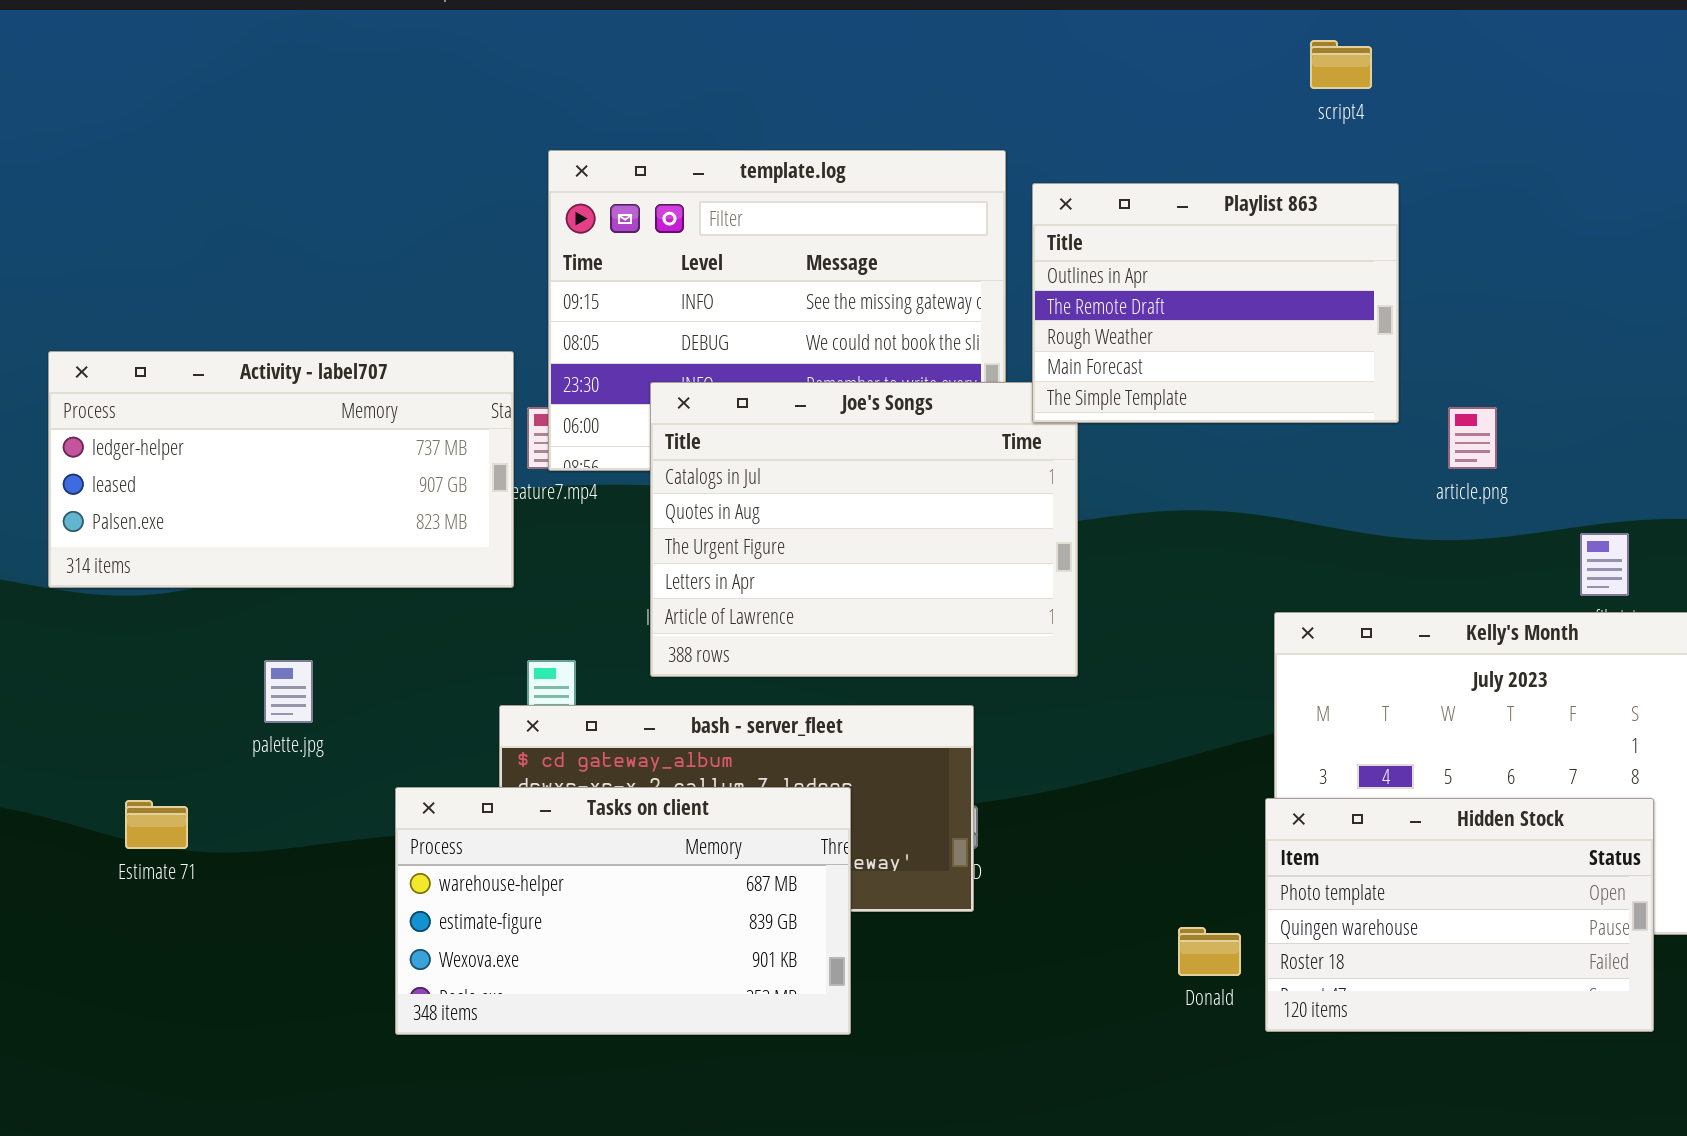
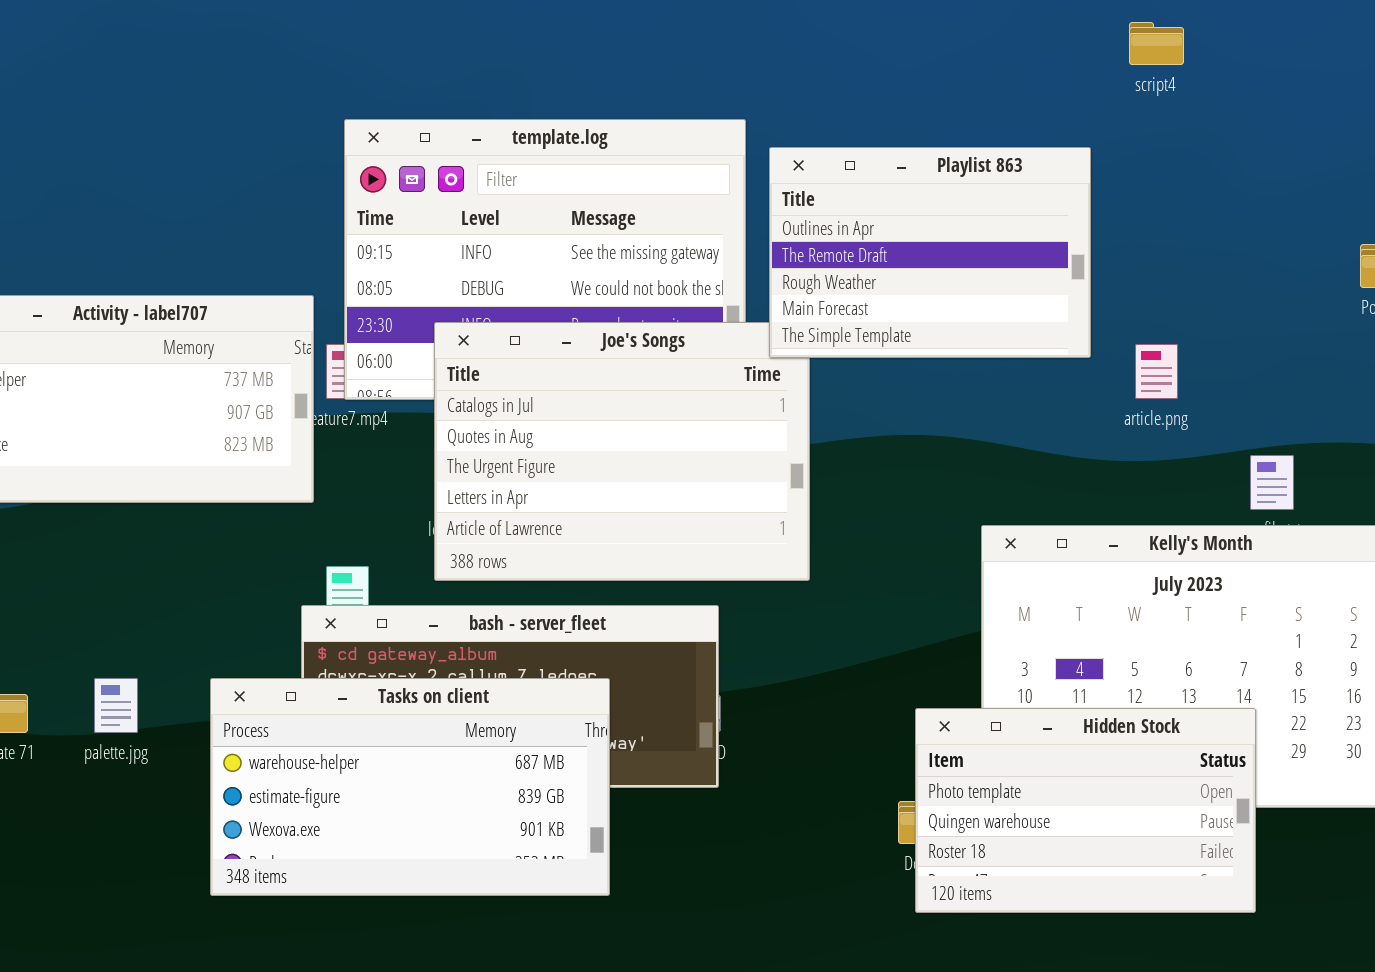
script4: [1310,40,1372,89] -> [1129,22,1184,65], moved
palette.jpg: [264,660,313,723] -> [94,678,138,733], moved
Hidden Stock: [1265,798,1654,1032] -> [915,708,1256,913], moved

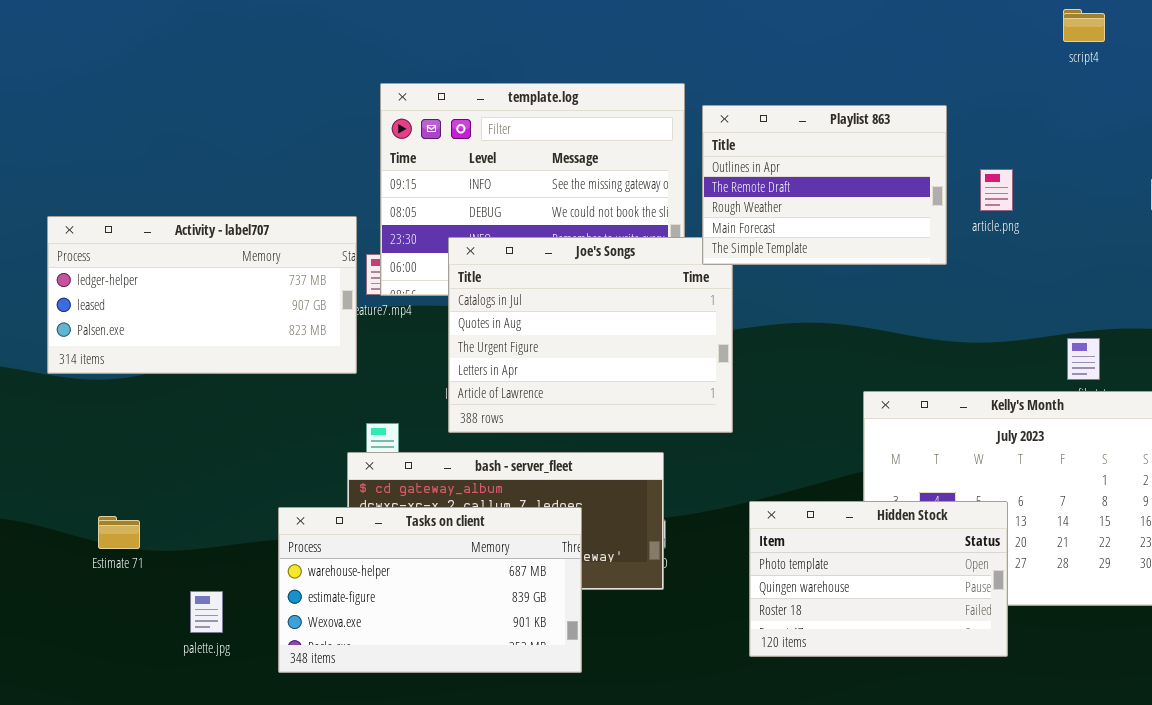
script4: [1129,22,1184,65] -> [1063,9,1105,42], moved
article.png: [1135,344,1178,399] -> [980,169,1013,211], moved
palette.jpg: [94,678,138,733] -> [190,591,223,633], moved
Hidden Stock: [915,708,1256,913] -> [749,501,1008,657], moved

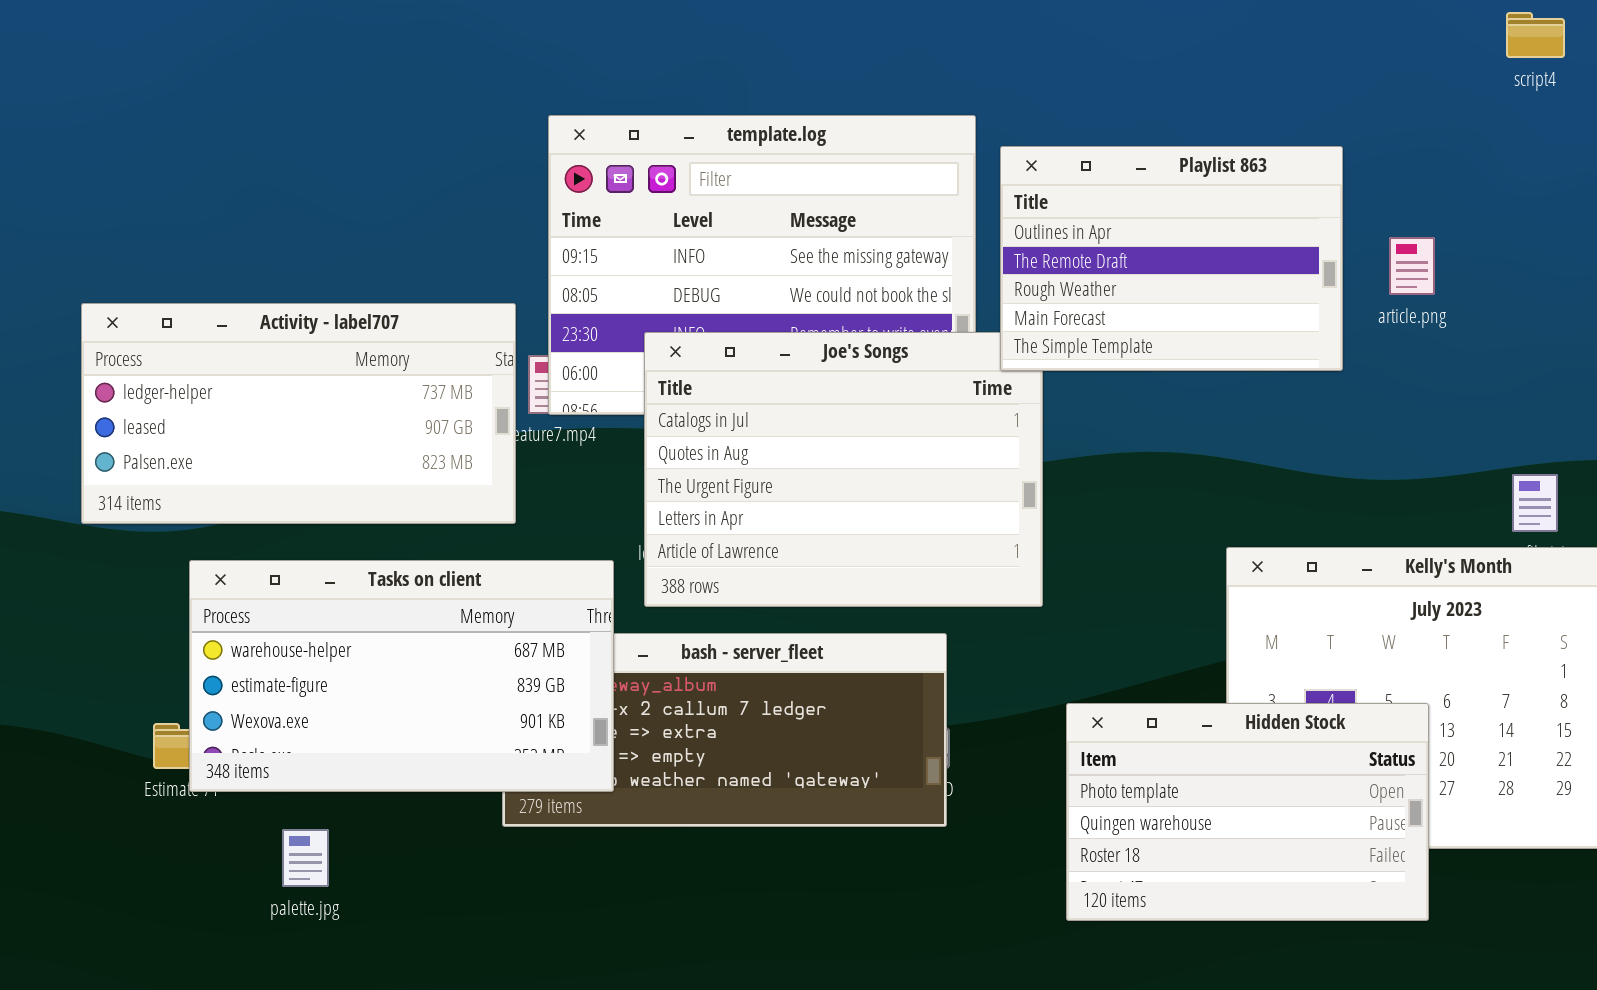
Tasks on client: [278,507,582,673] -> [189,560,614,792], moved

